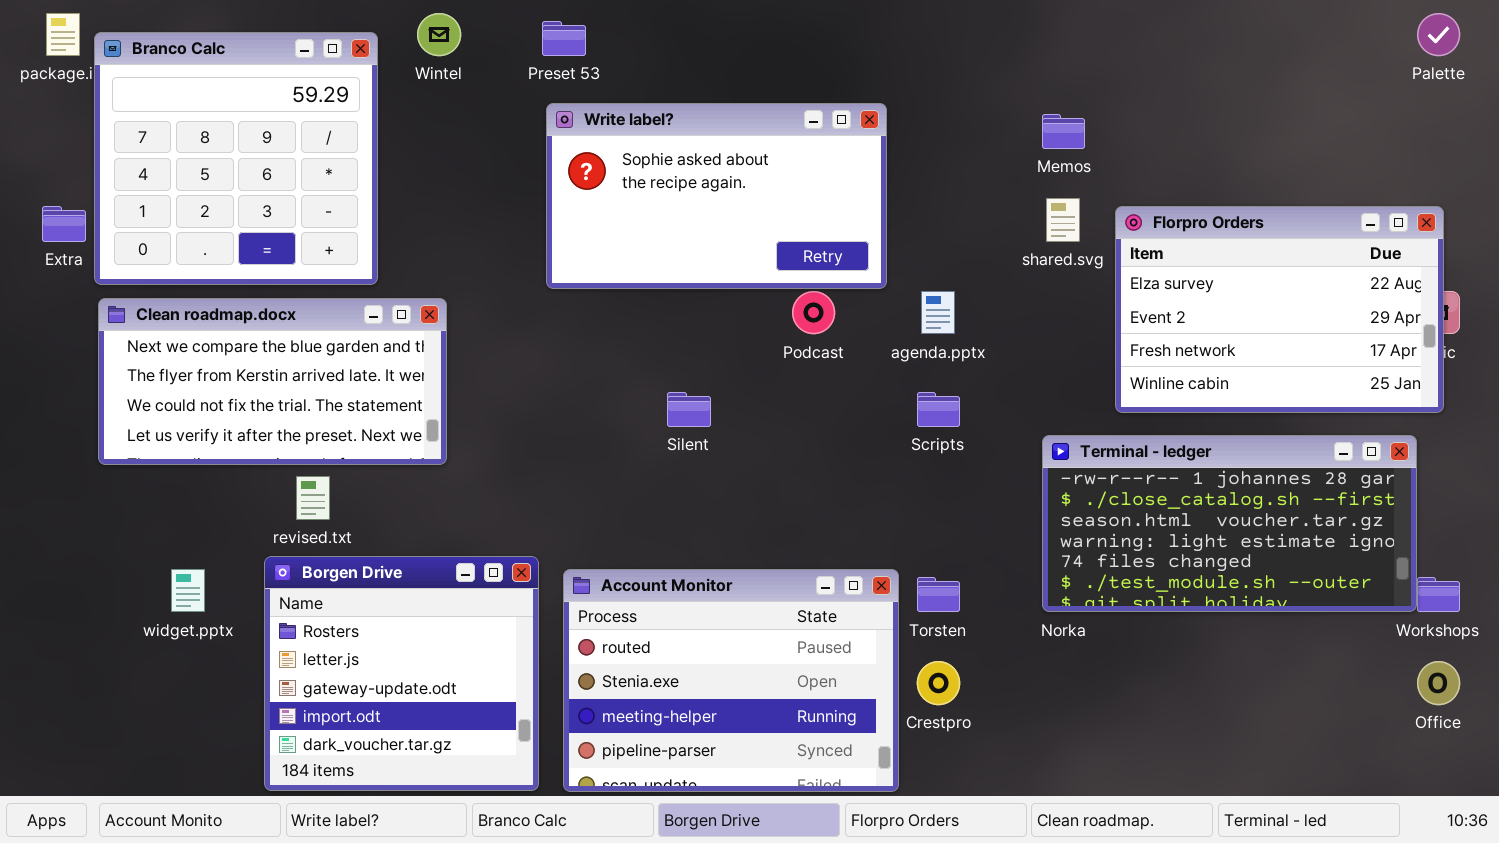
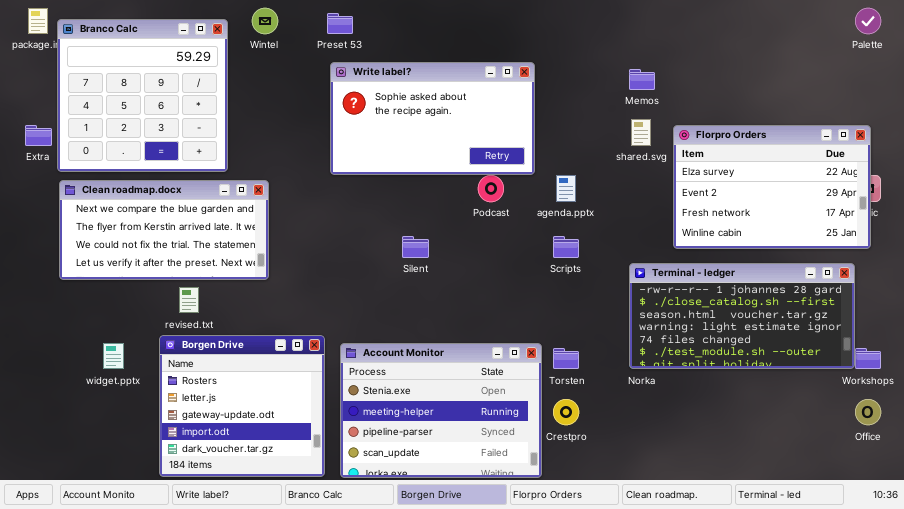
Account Monitor: [563,569,899,792] -> [340,343,542,478], scrolled down 1 row

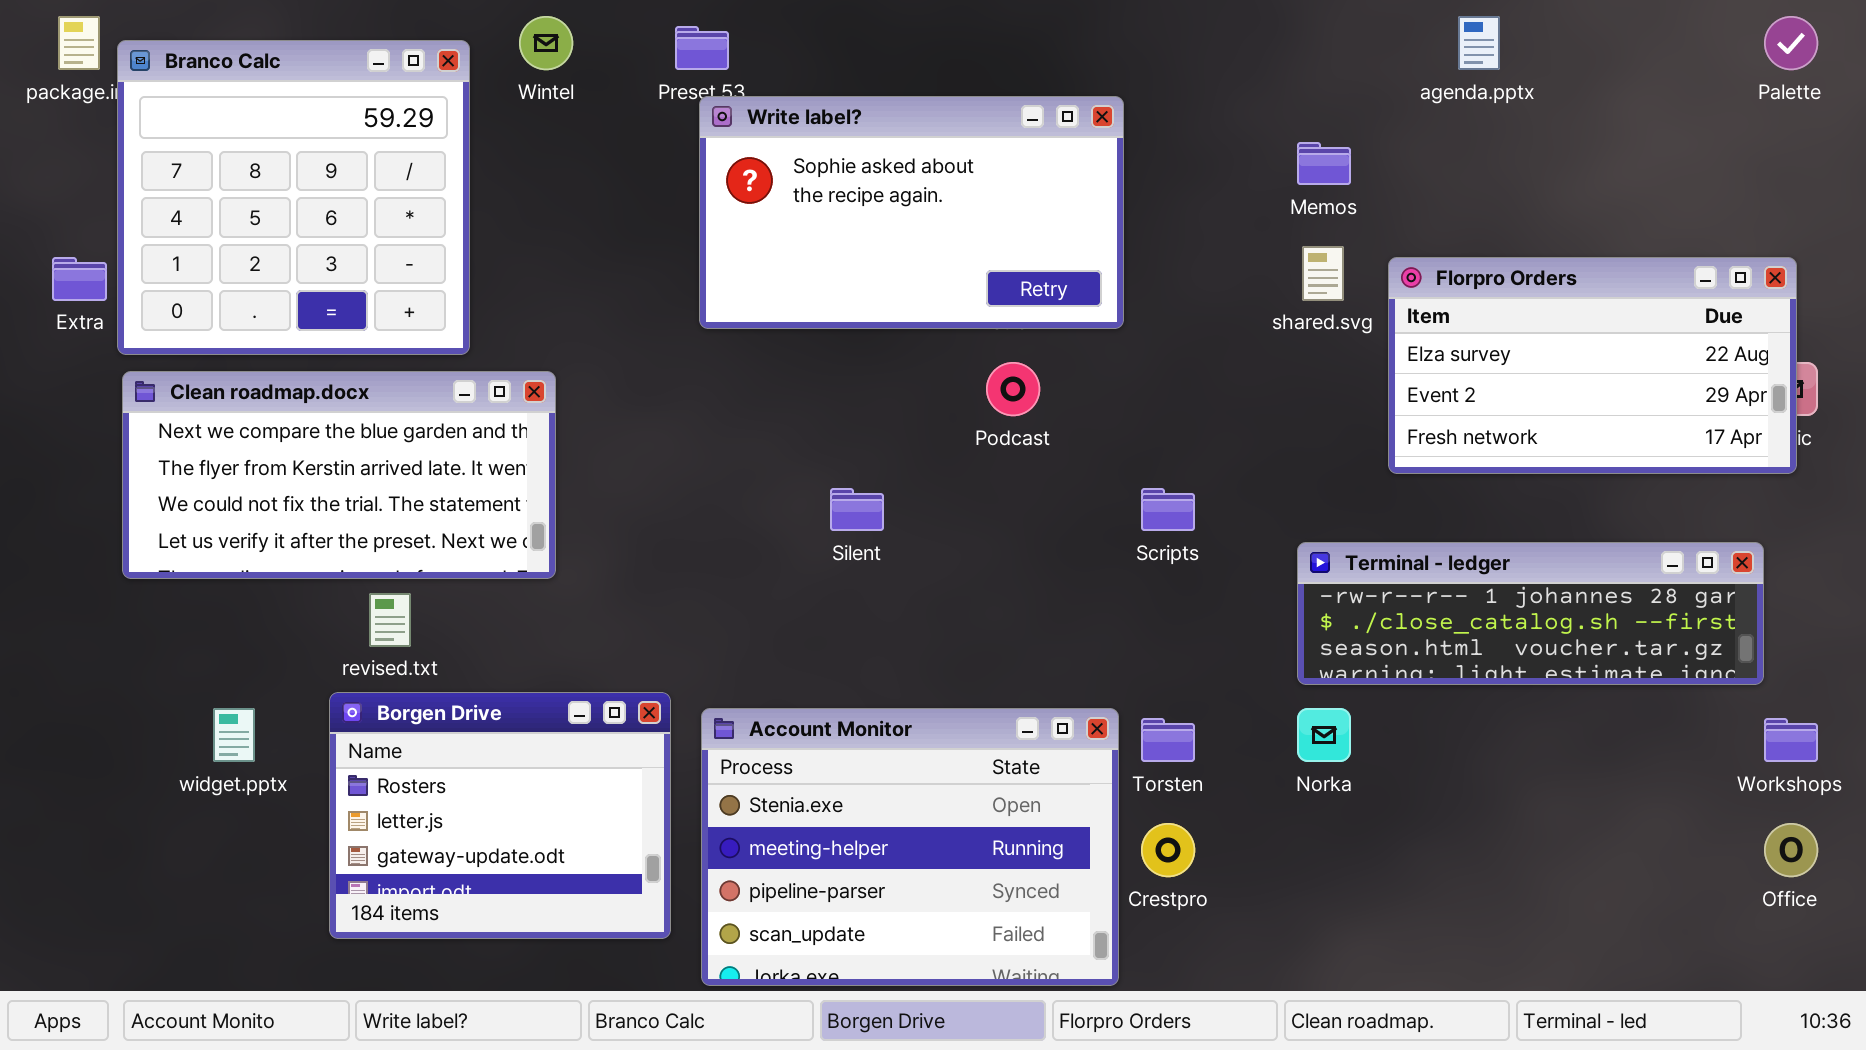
Write label?: [330,62,535,175] -> [699,96,1124,329], moved
Florpro Orders: [673,125,871,249] -> [1388,257,1797,474], resized
agenda.pptx: [556,175,576,202] -> [1458,16,1500,70], moved
Terminal - ledger: [629,263,855,369] -> [1297,542,1764,685], resized
Borgen Drive: [159,335,325,477] -> [329,692,671,939], resized

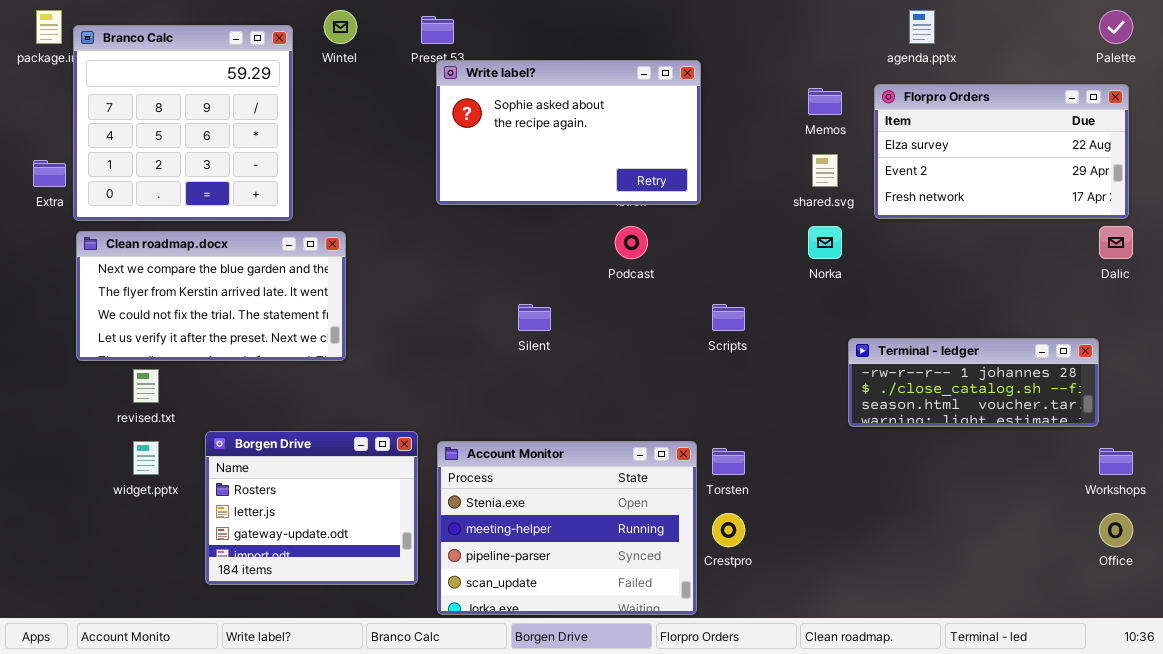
Florpro Orders: [1388,257,1797,474] -> [874,84,1129,219], moved
Terminal - ledger: [1297,542,1764,685] -> [848,338,1099,427], resized
revised.txt: [369,593,411,647] -> [133,369,159,403], moved
Norka: [1297,708,1351,762] -> [808,226,842,259], moved

